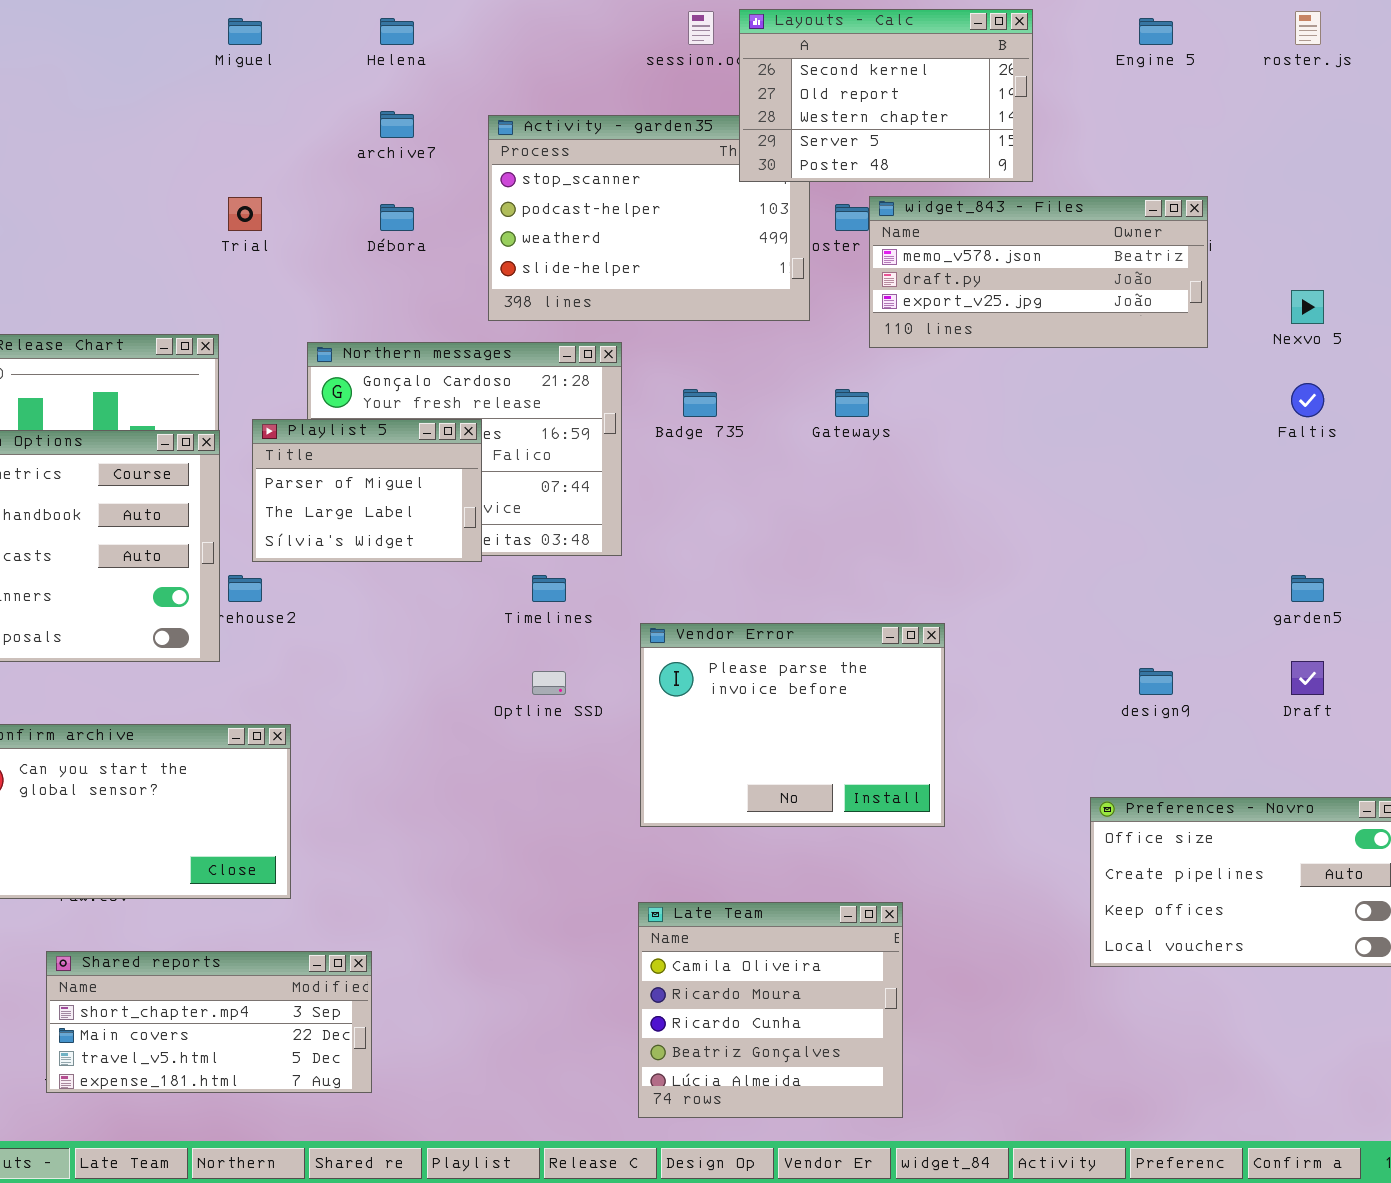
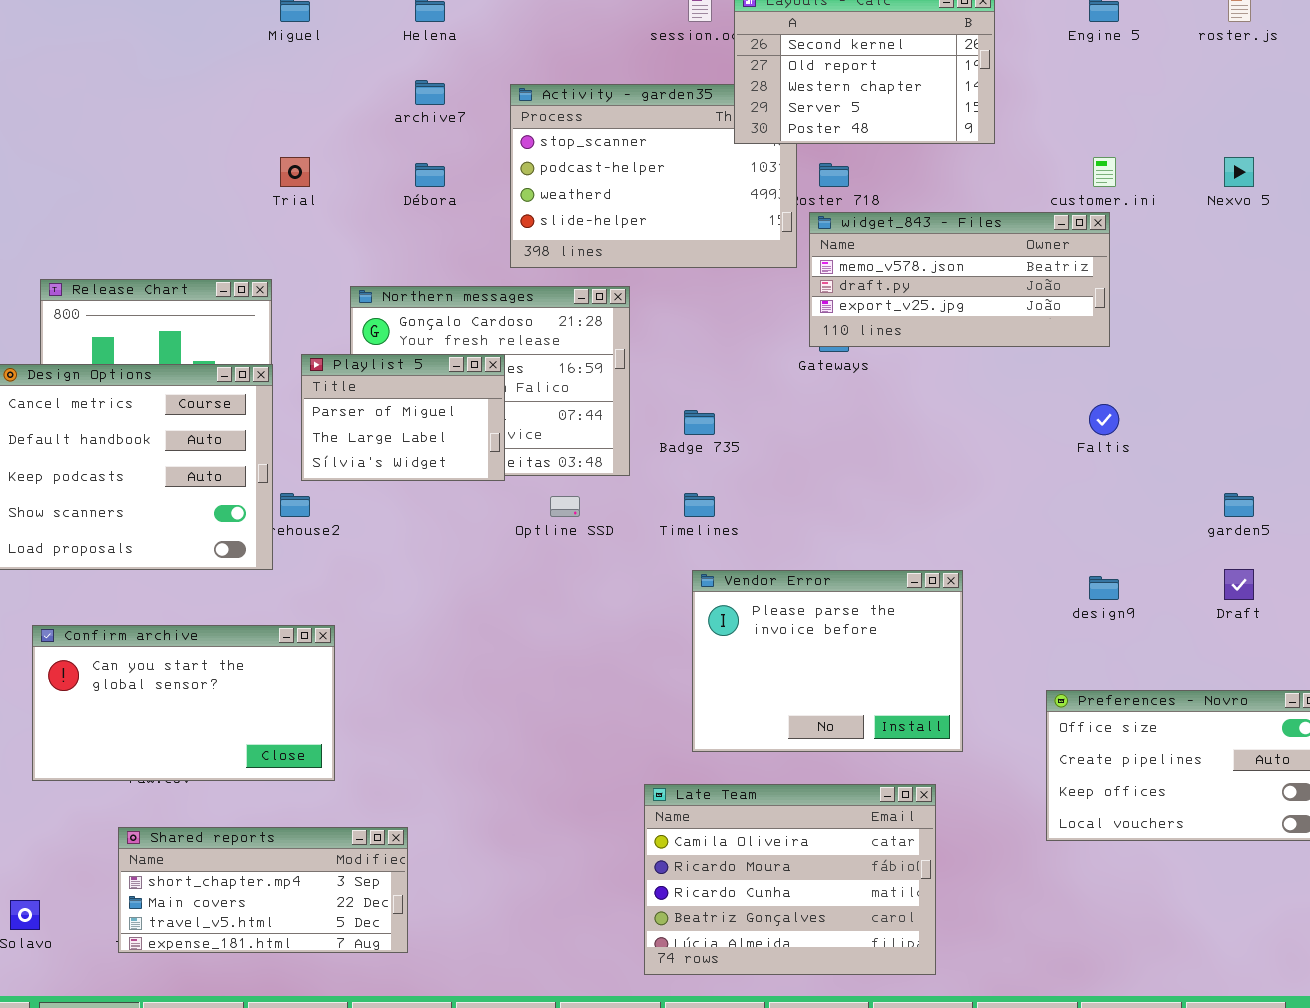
widget_843 - Files: [869,196,1208,348] -> [809,212,1110,347], moved
Nexvo 5: [1291,290,1324,324] -> [1224,157,1254,187], moved
Faltis: [1291,383,1324,417] -> [1089,404,1119,435], moved
Badge 735: [683,389,717,417] -> [684,410,715,435], moved
Timelines: [532,575,566,602] -> [684,493,715,517], moved
Vendor Error: [640,623,945,827] -> [692,570,963,752], moved
Optline SSD: [532,671,566,695] -> [550,496,580,517], moved
Late Team: [638,902,903,1118] -> [644,784,936,975], resized

